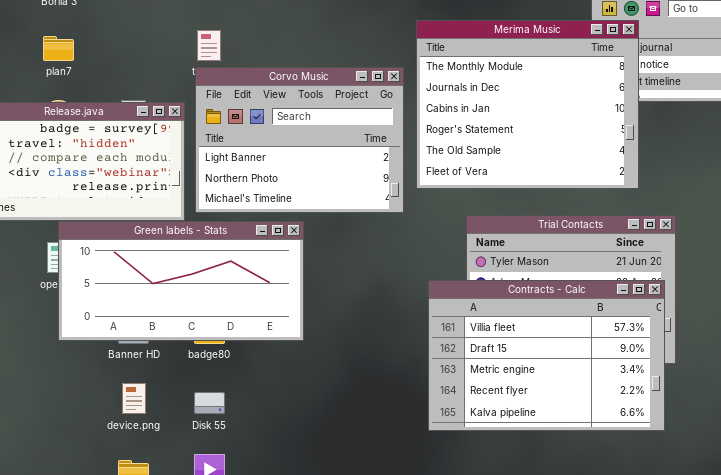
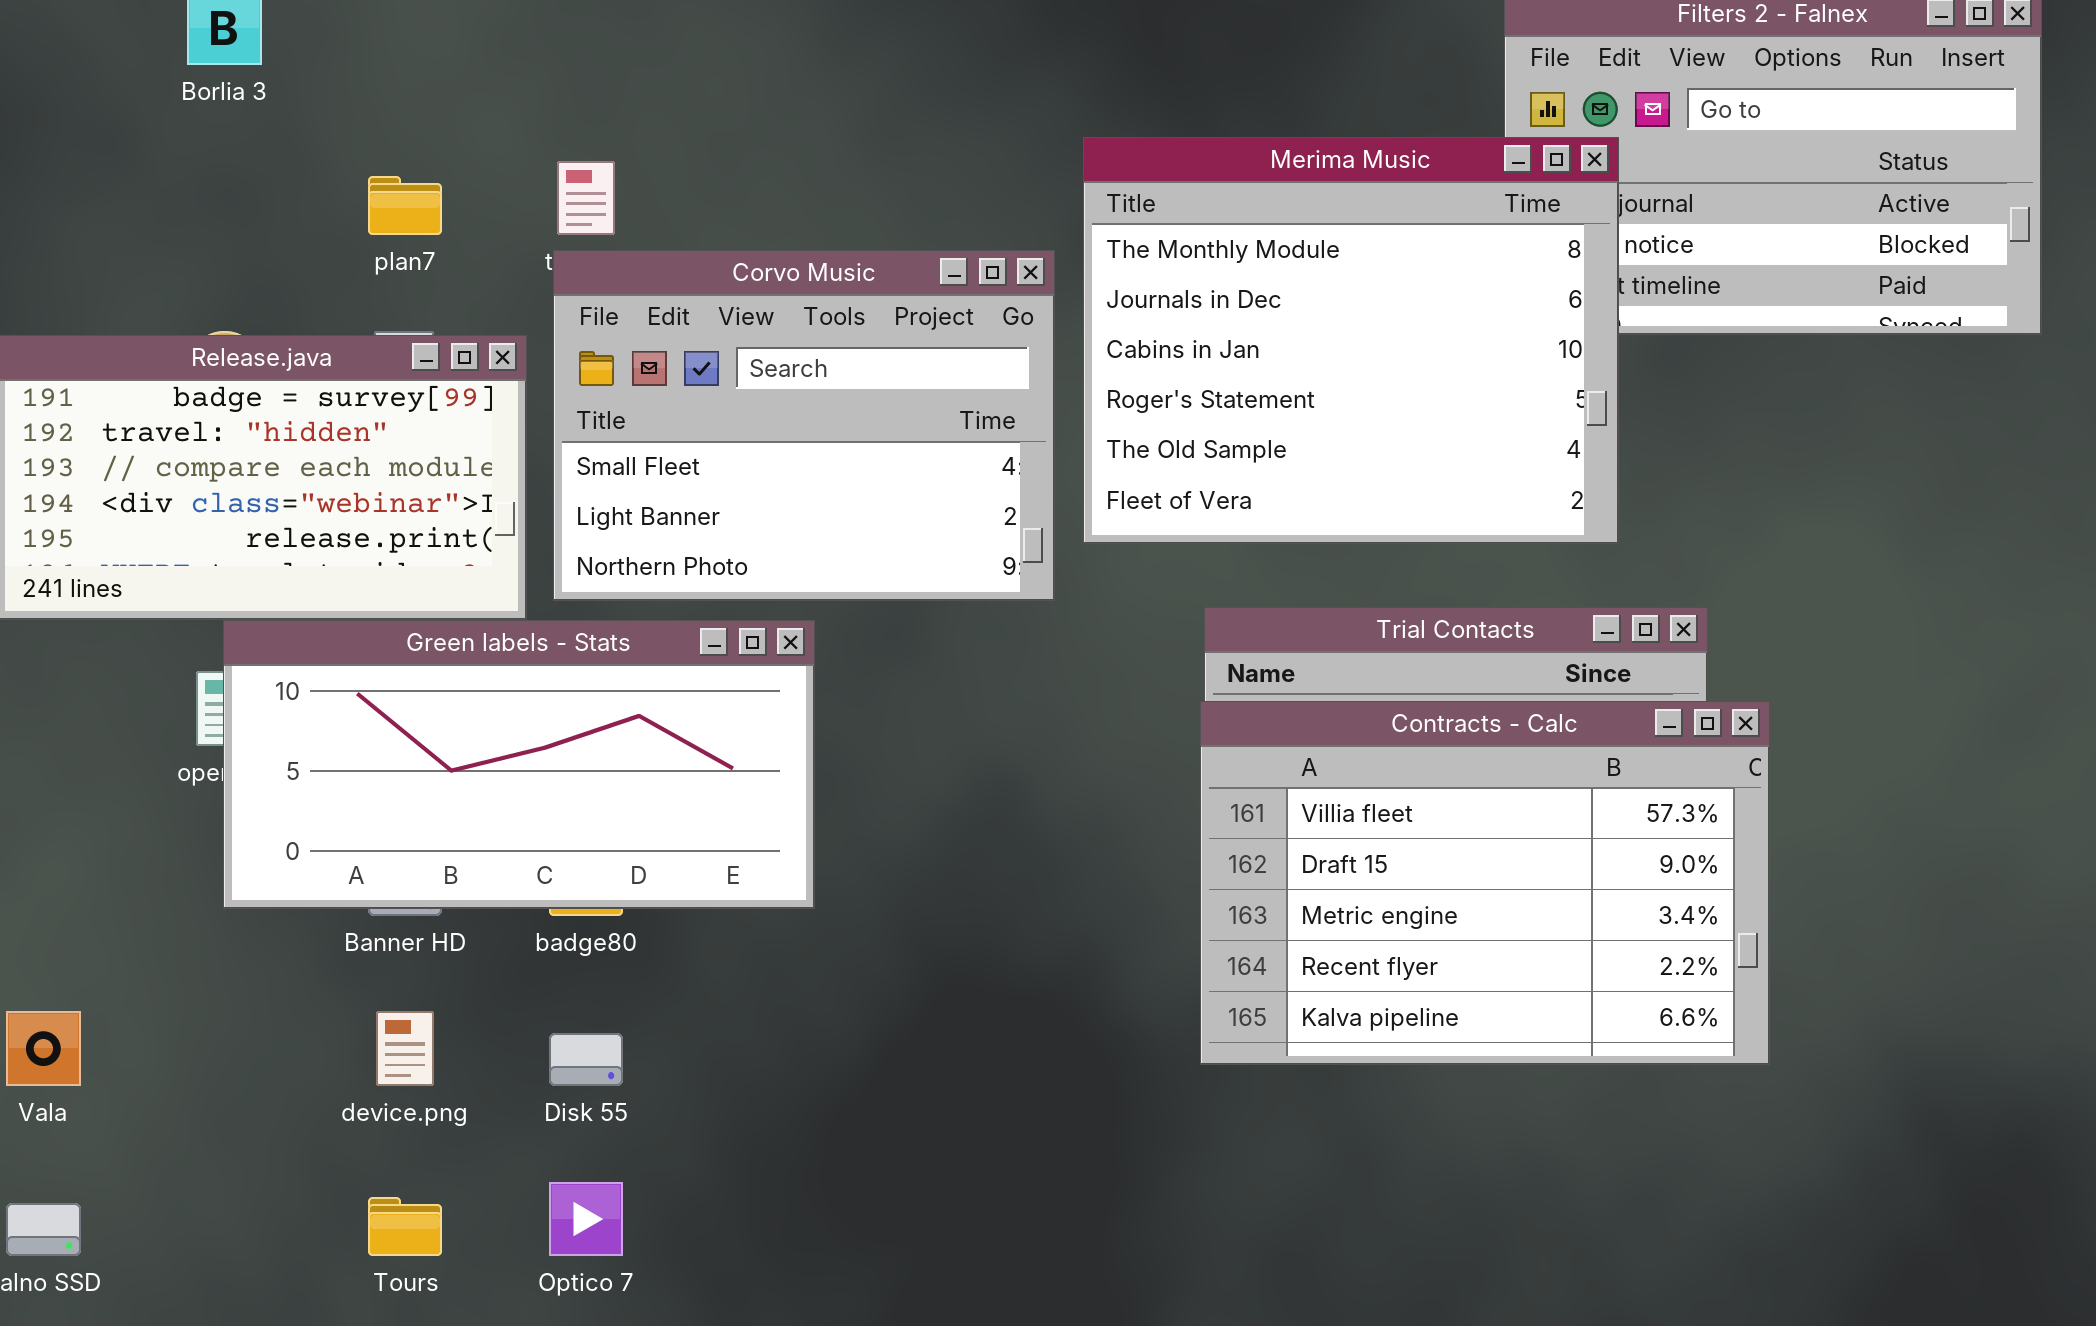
plan7: [43,36,74,61] -> [368,176,442,235], moved
Corvo Music: [195,67,404,213] -> [553,250,1055,601], scrolled up 1 row
Contracts - Calc: [428,280,665,431] -> [1200,701,1770,1065], moved

